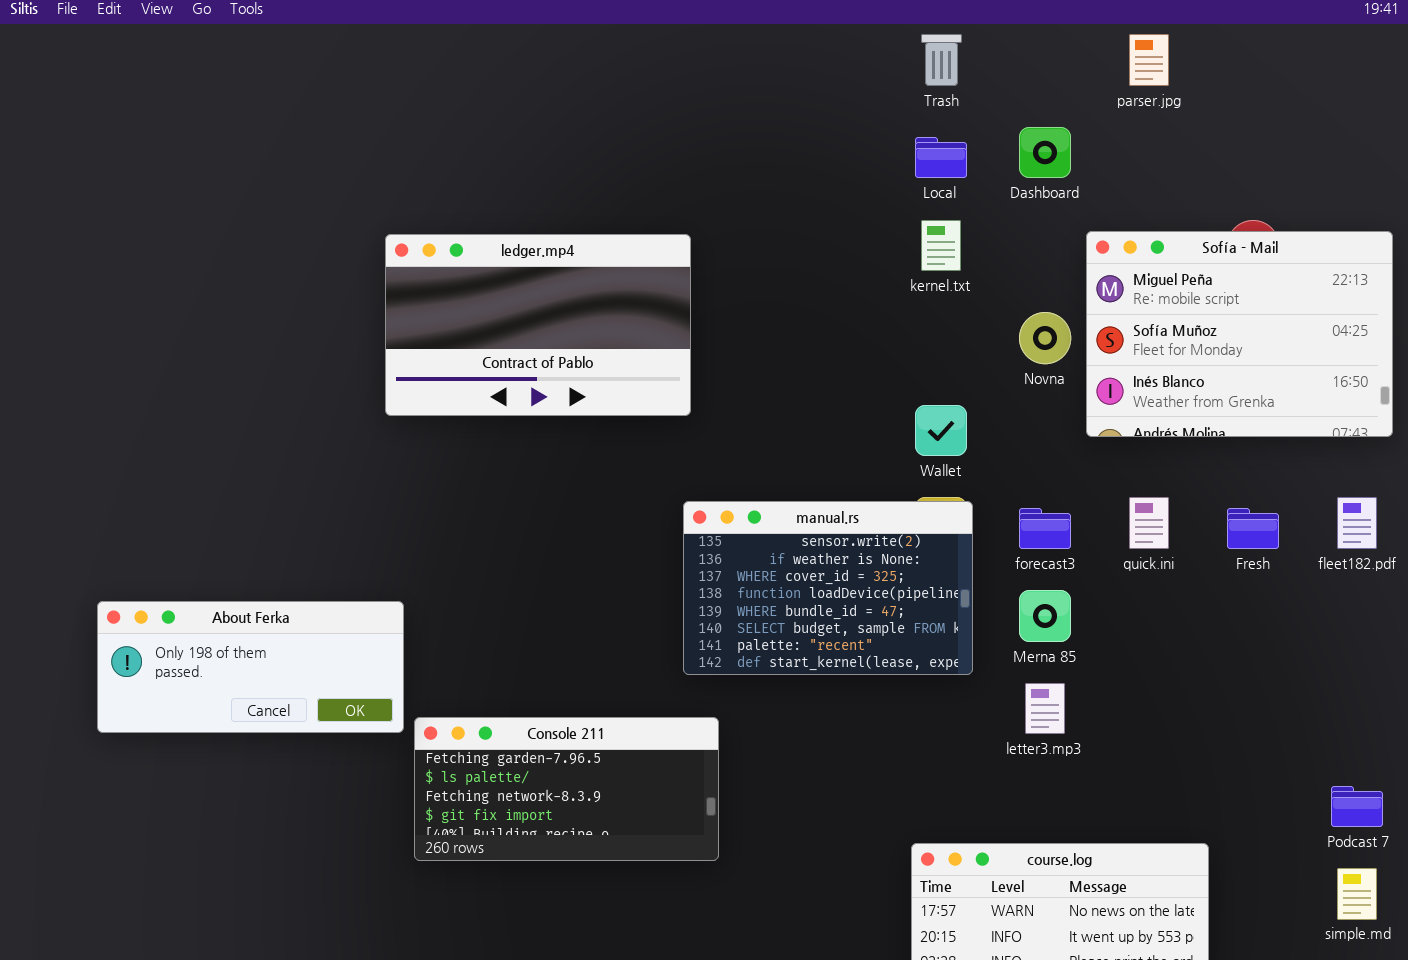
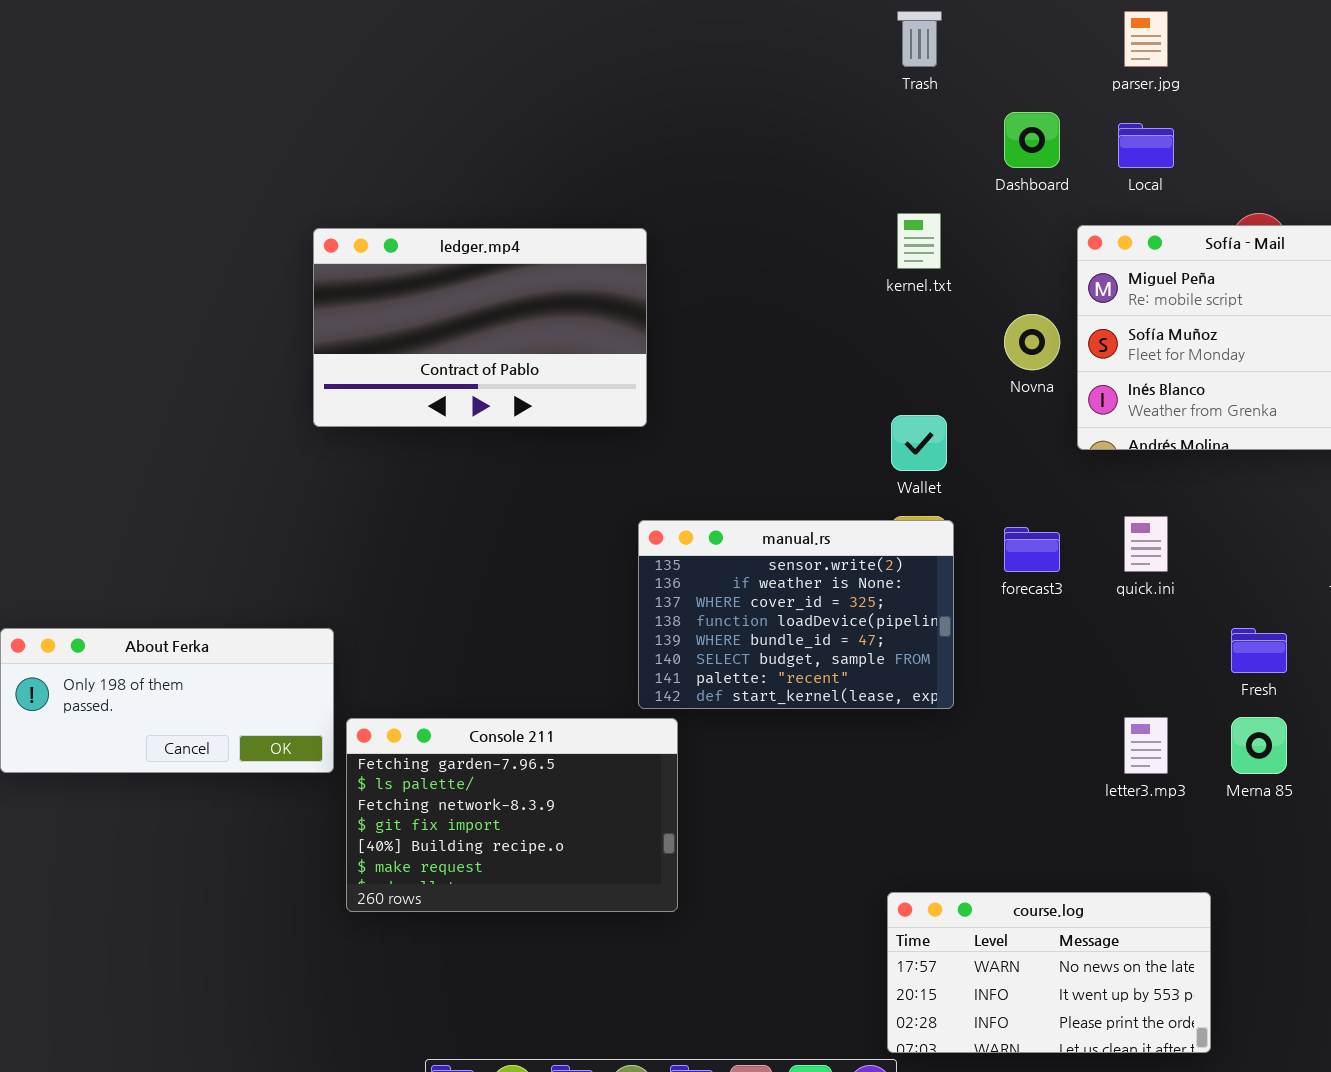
Local: [915,137,967,178] -> [1118,123,1174,168], moved
Fresh: [1227,508,1279,549] -> [1231,628,1287,673], moved
Merna 85: [1019,590,1071,642] -> [1231,717,1287,774], moved
letter3.mp3: [1025,683,1065,734] -> [1124,717,1168,774], moved
Console 211: [414,717,719,861] -> [346,718,678,912], resized

